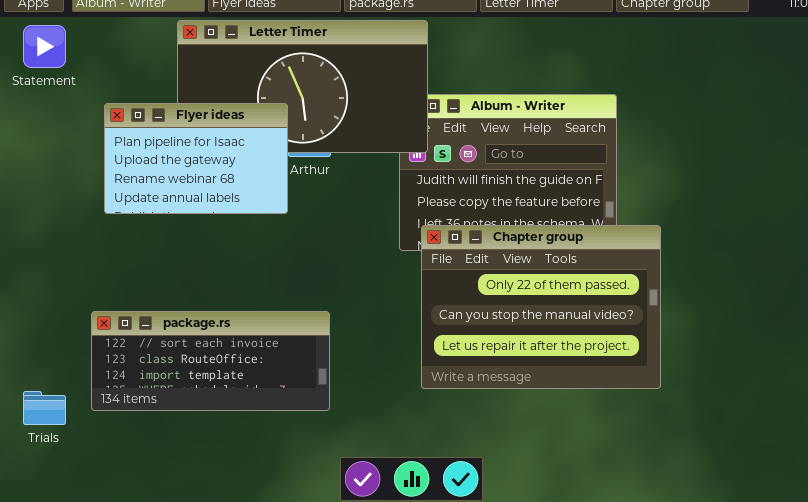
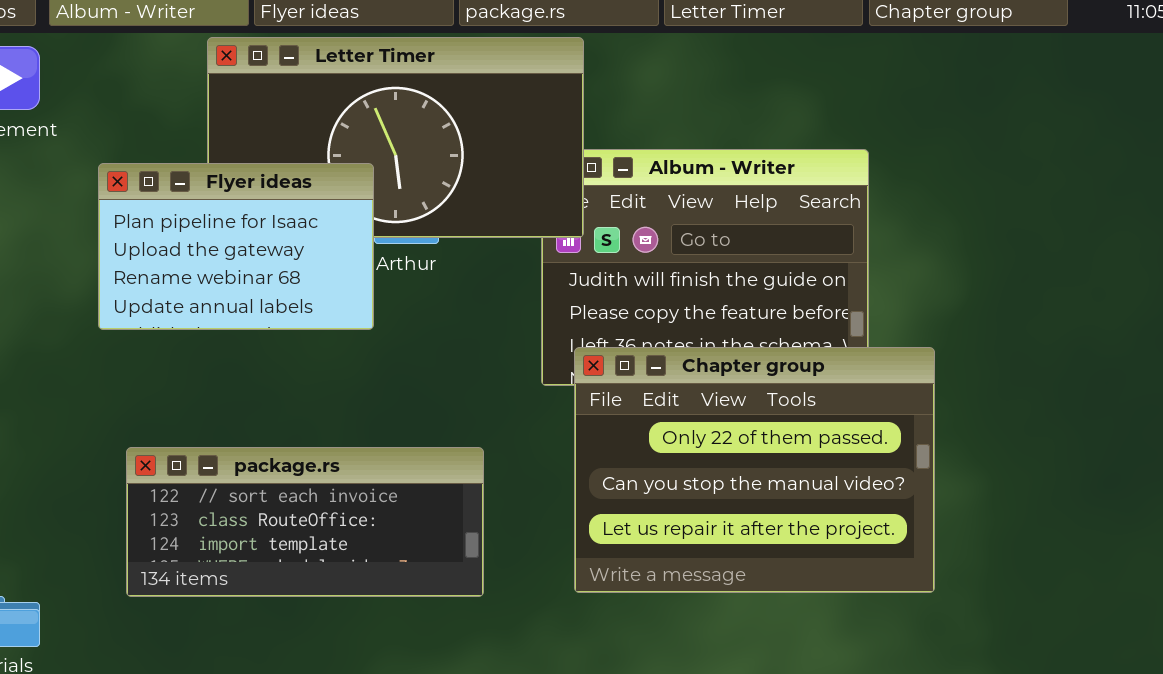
package.rs: [91,311,330,411] -> [126,447,484,597], moved

